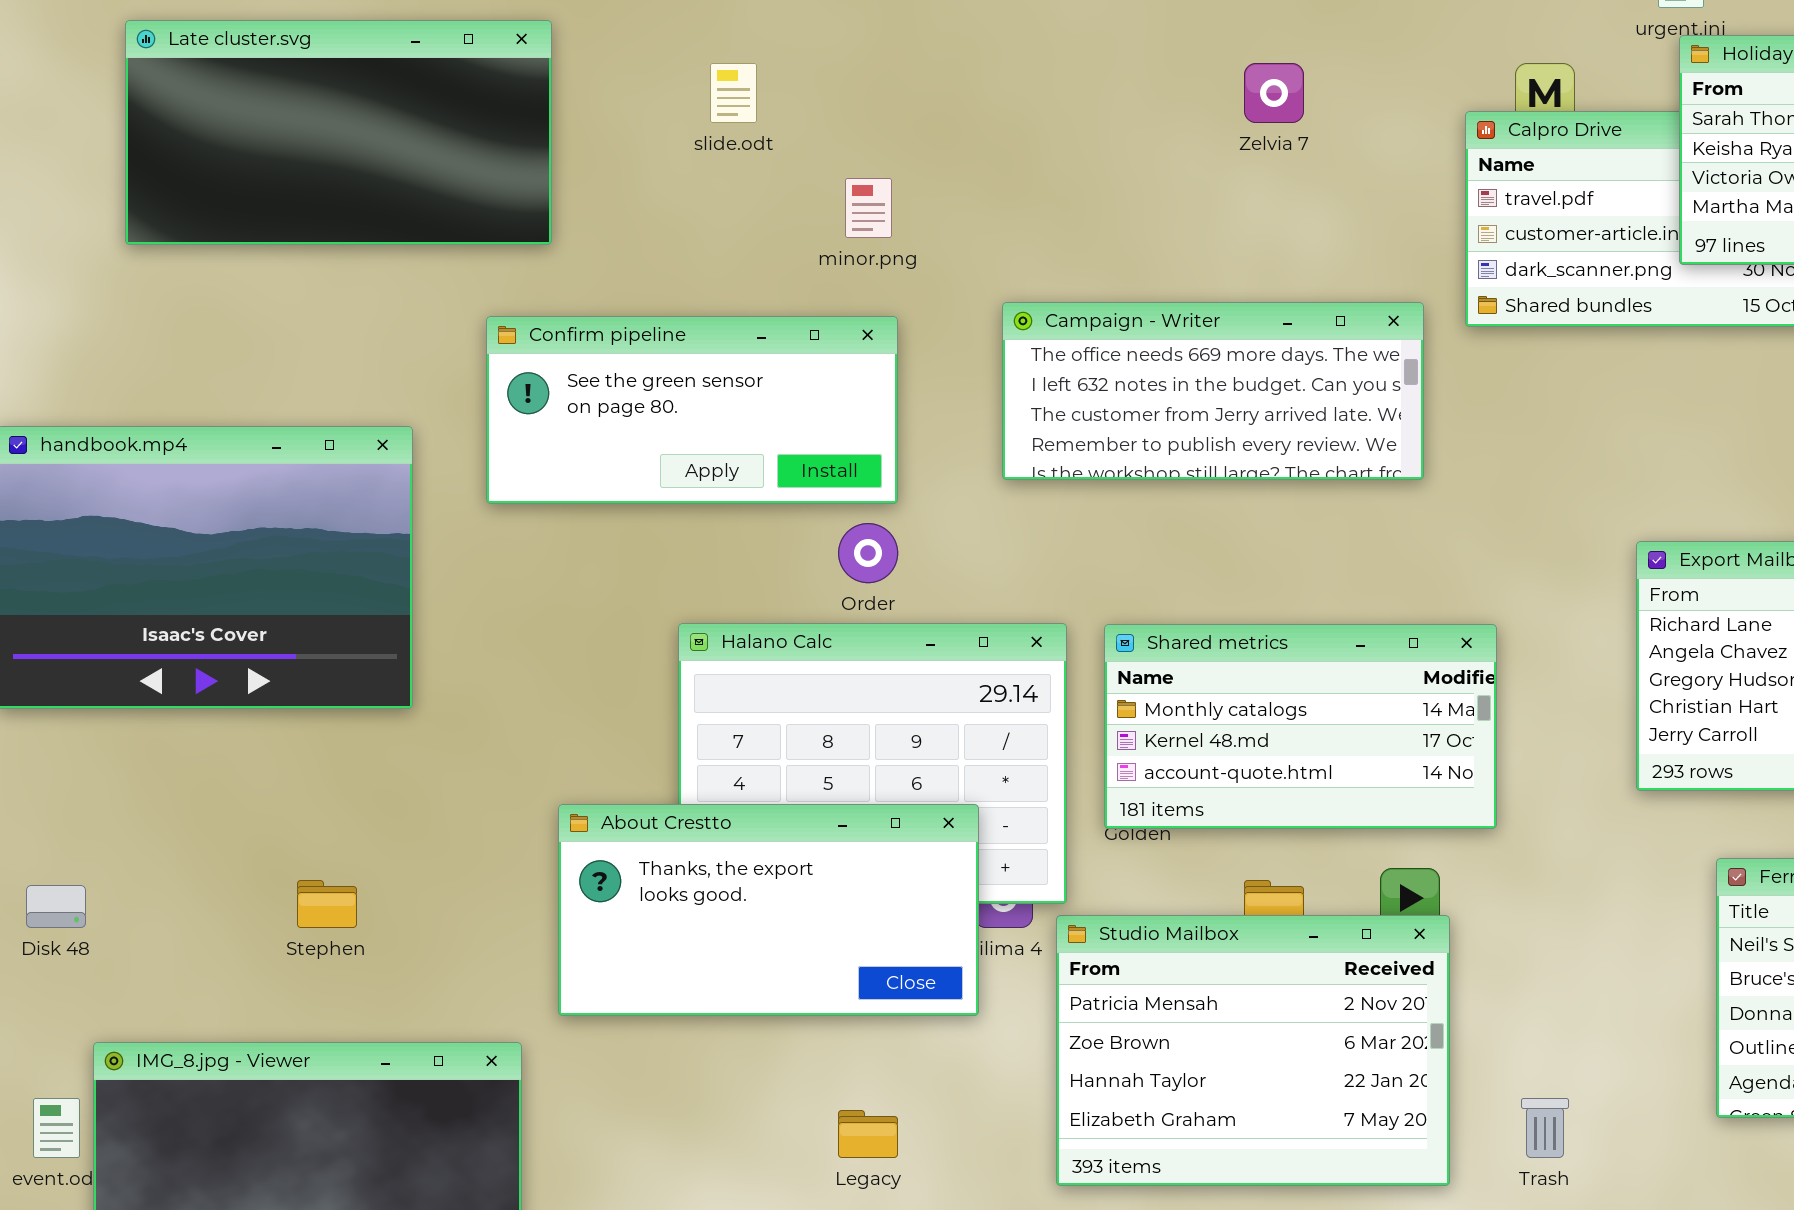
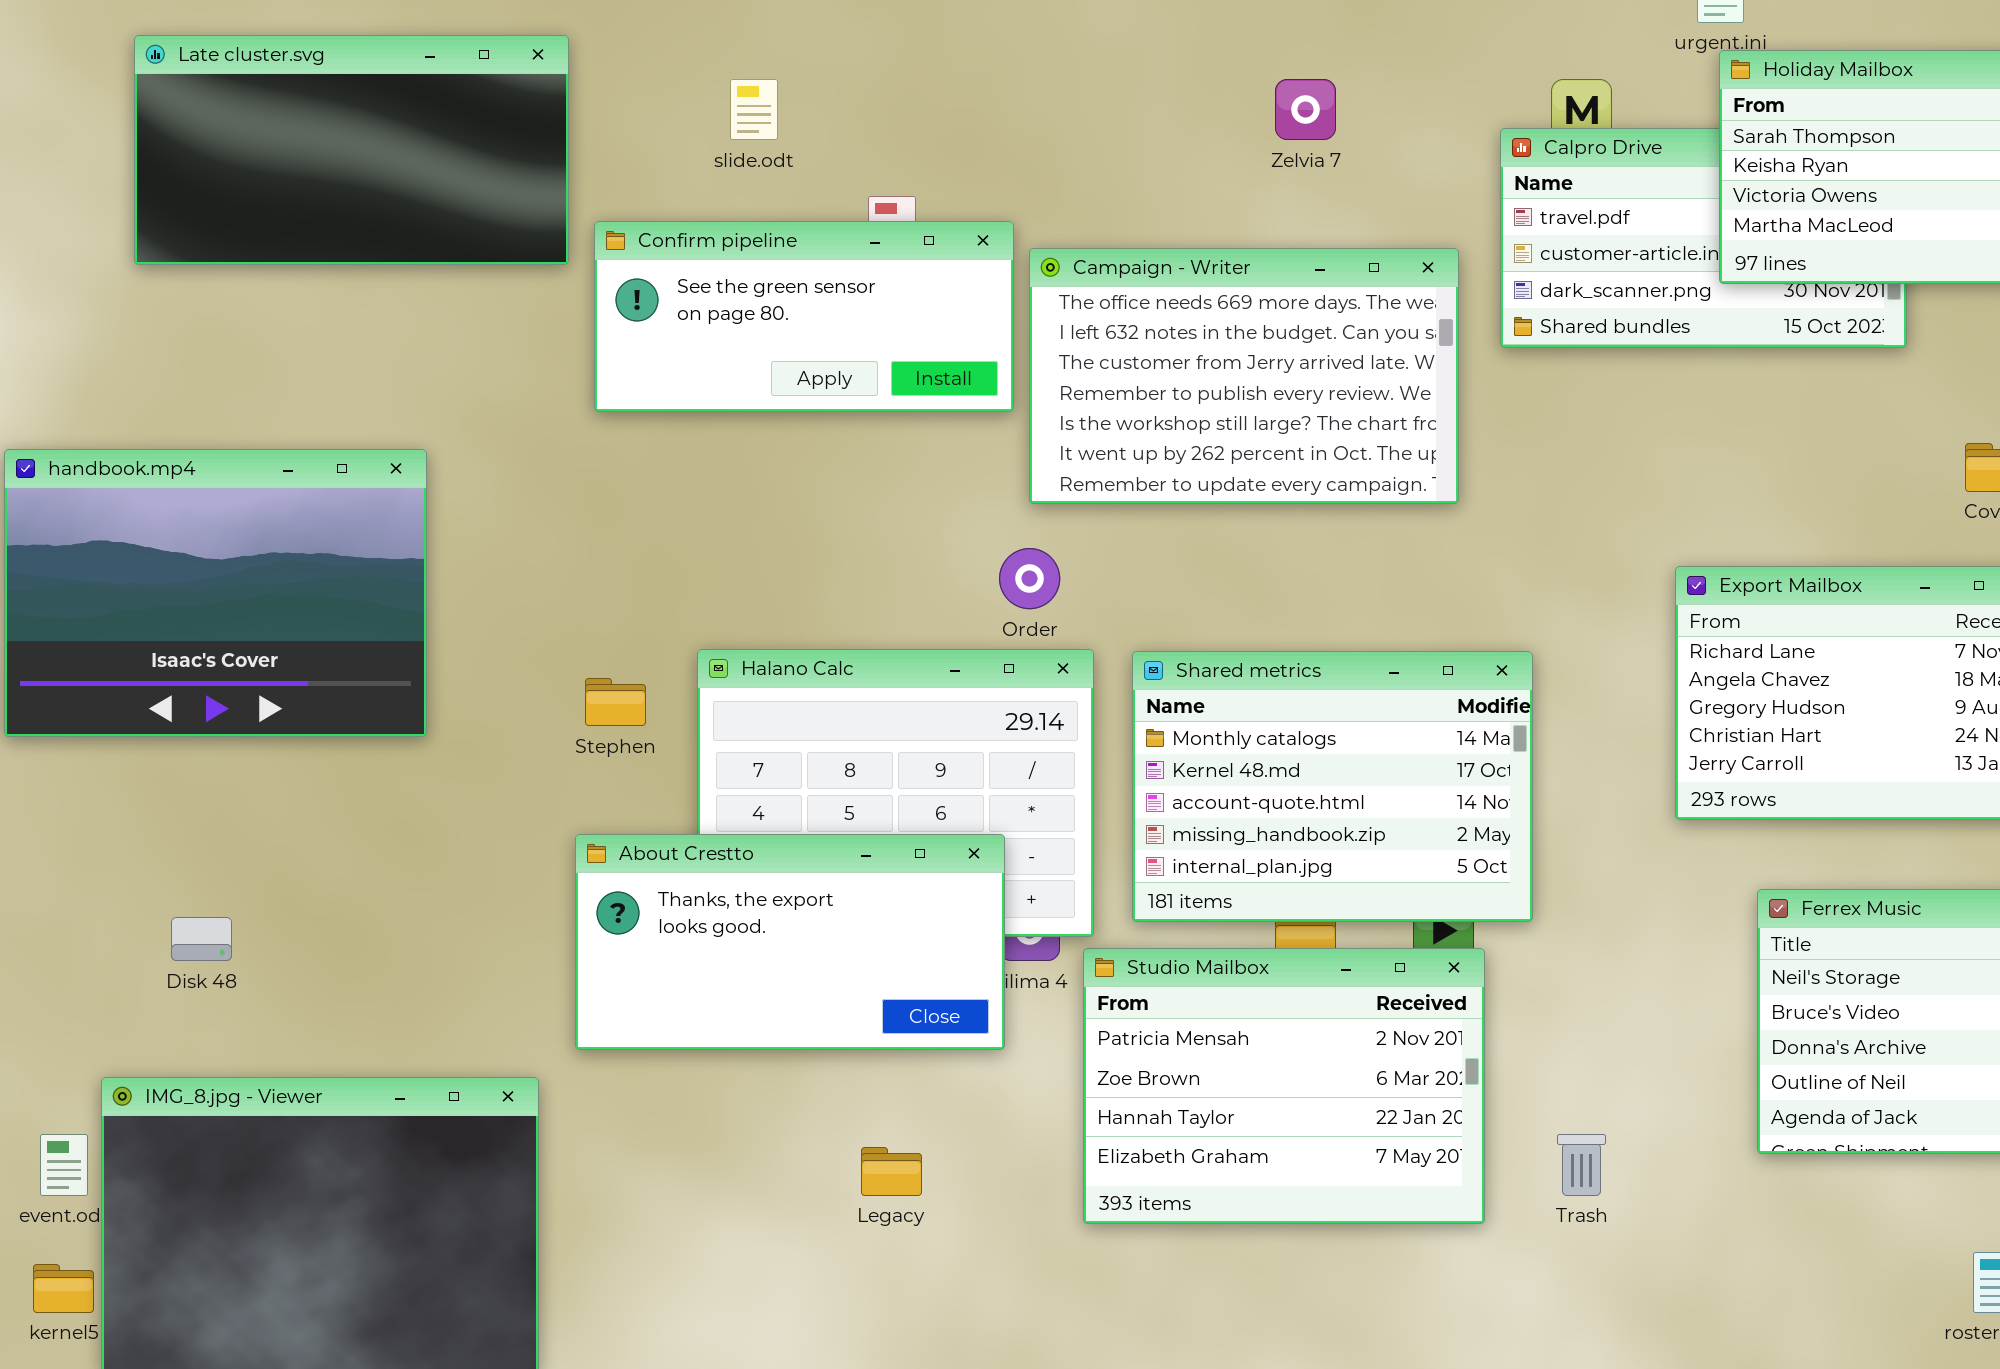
Campaign - Writer: [1002,302,1424,480] -> [1029,248,1459,504], resized
Confirm pipeline: [486,316,898,504] -> [594,221,1014,412], moved
Order: [838,523,898,583] -> [999,548,1060,609], moved
Shared metrics: [1104,624,1497,829] -> [1132,651,1533,922], resized
Stephen: [297,880,357,928] -> [585,678,646,726], moved
Disk 48: [26,885,86,928] -> [171,917,232,961], moved

